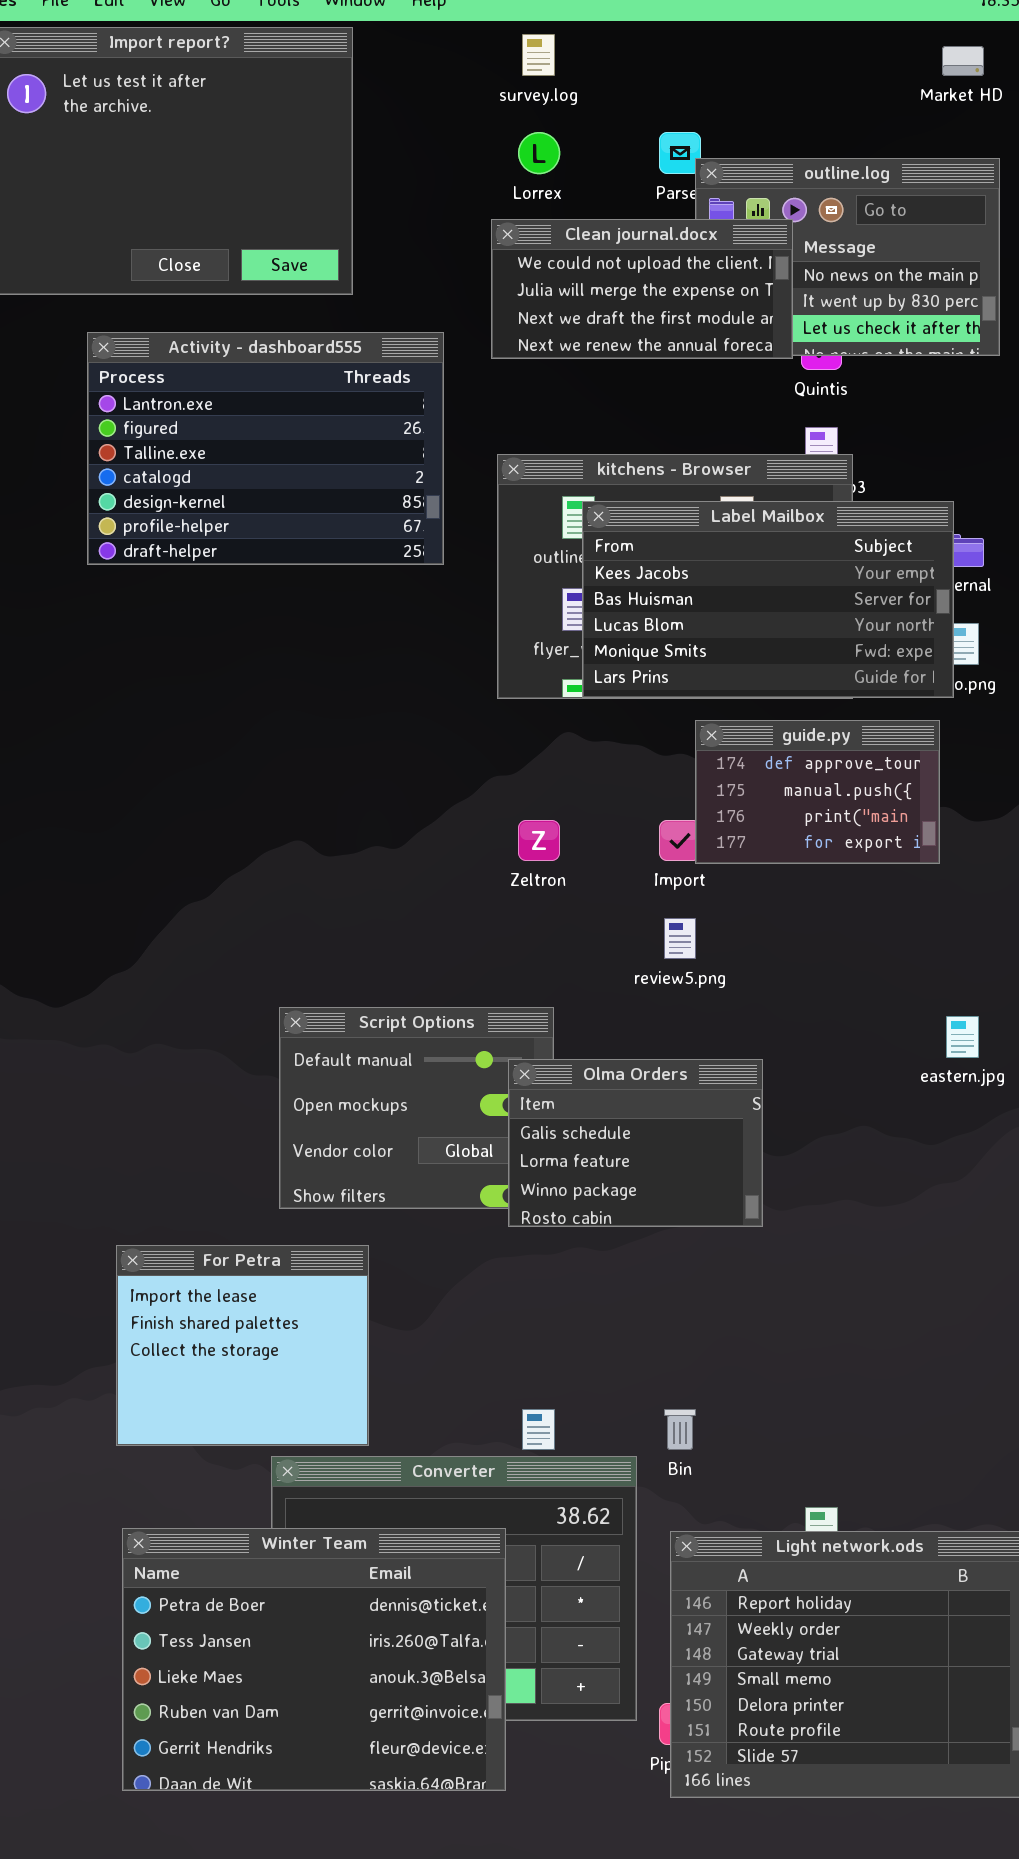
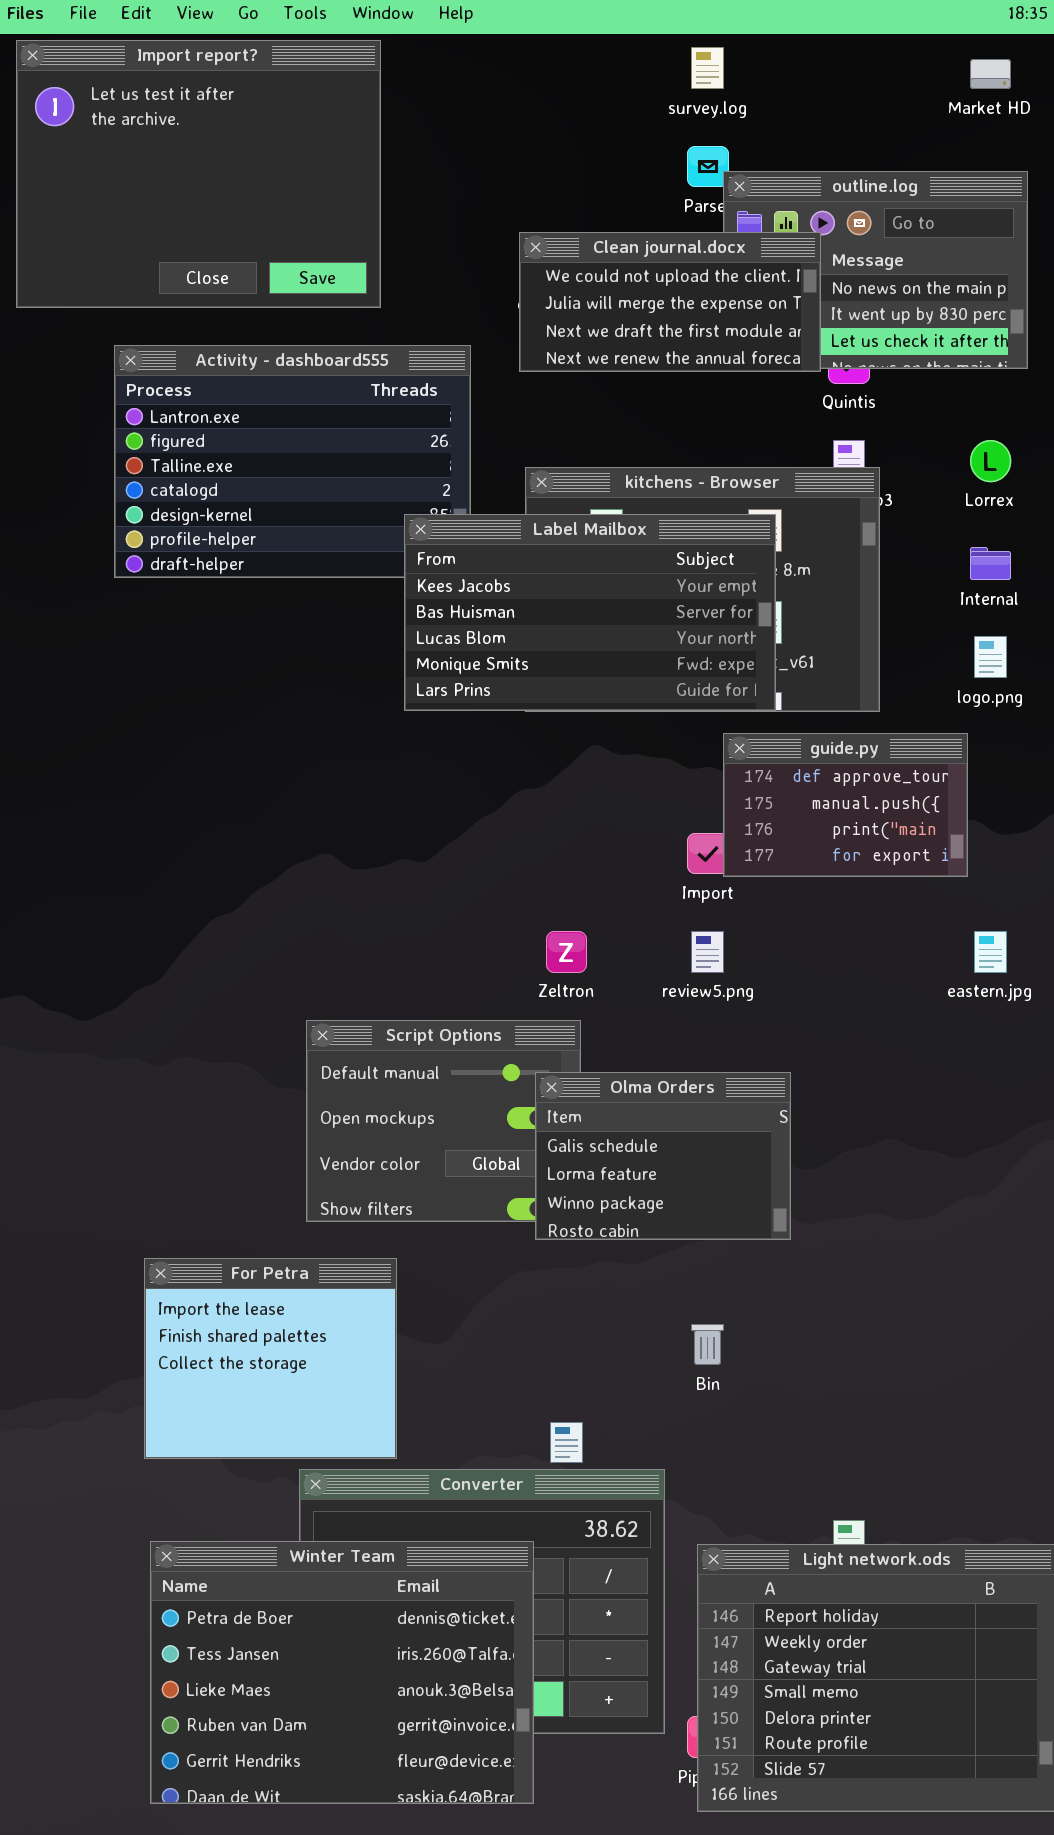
survey.log: [522,34,555,76] -> [691,47,724,89], moved
Lorrex: [518,132,560,174] -> [970,440,1011,482], moved
Label Mailbox: [582,501,954,698] -> [404,514,776,711], moved
Zeltron: [518,820,560,861] -> [546,931,587,973], moved
eastern.jpg: [946,1016,979,1058] -> [974,931,1007,973], moved
Bin: [664,1409,696,1450] -> [691,1324,724,1365], moved

